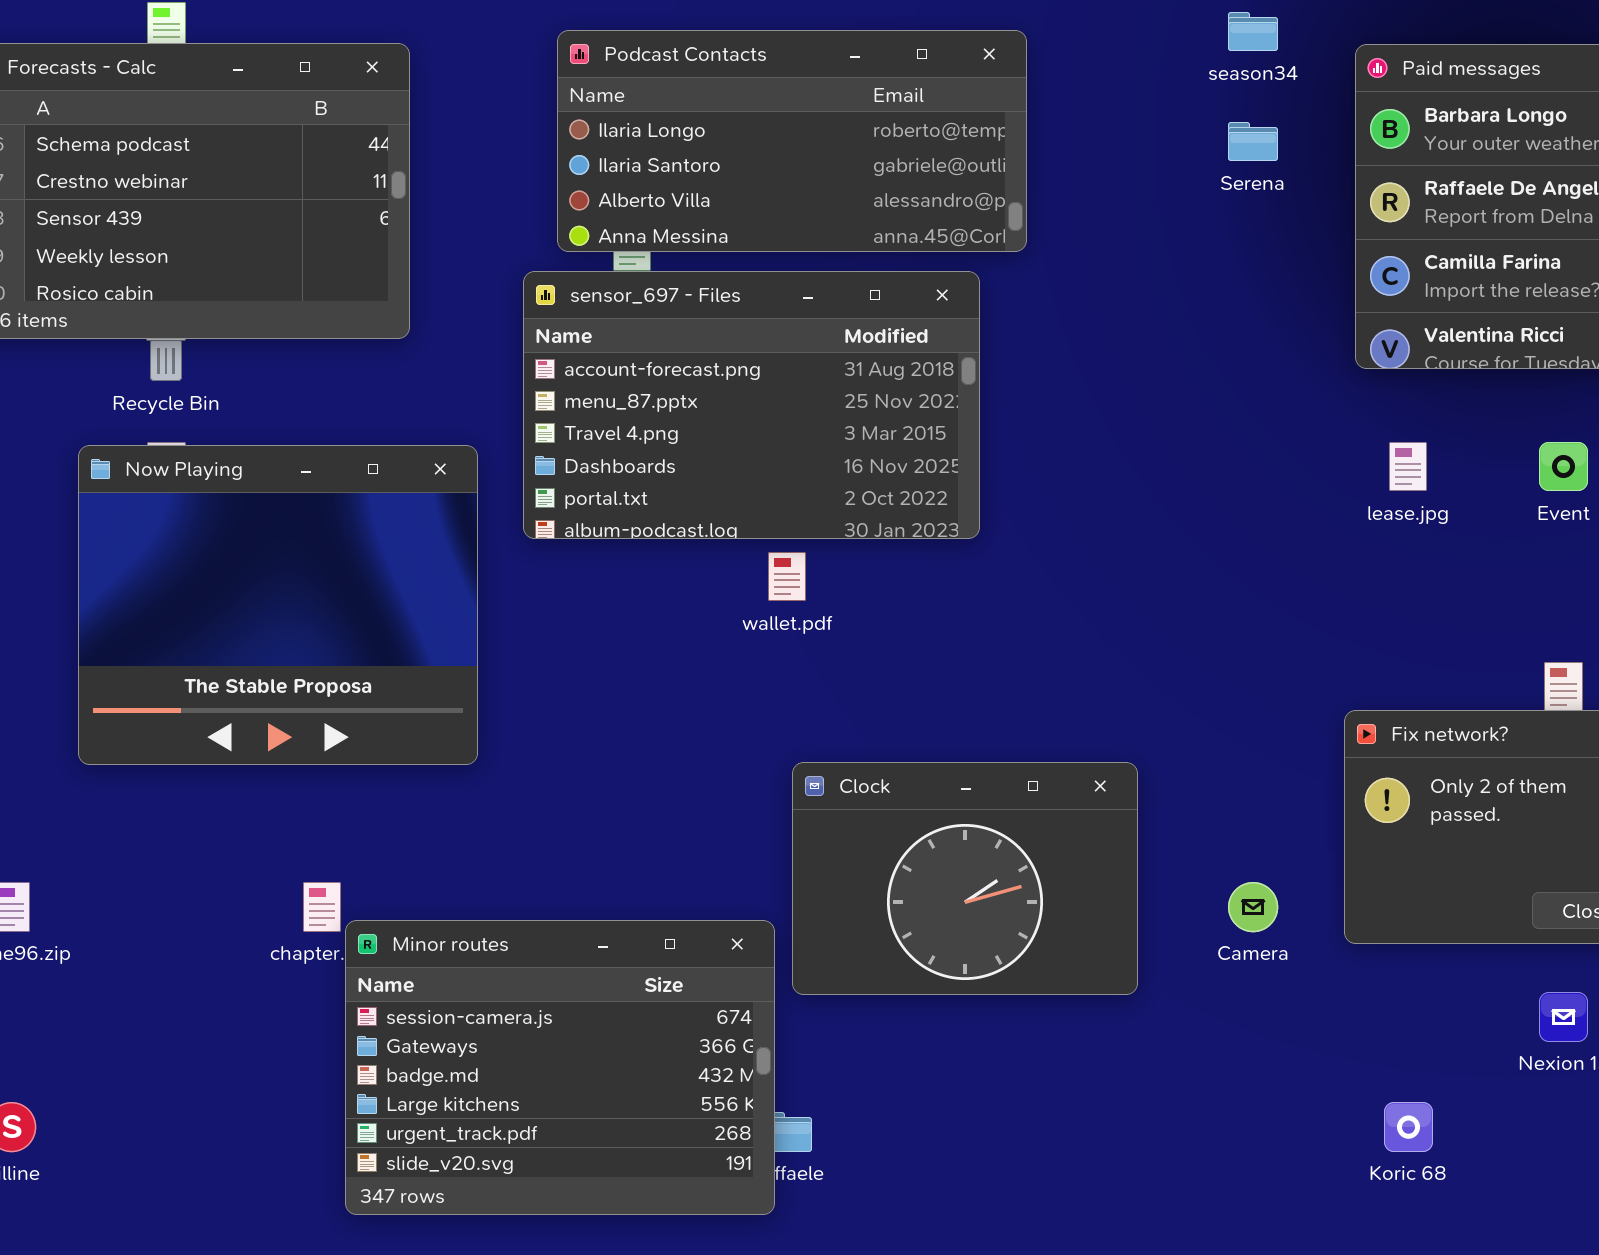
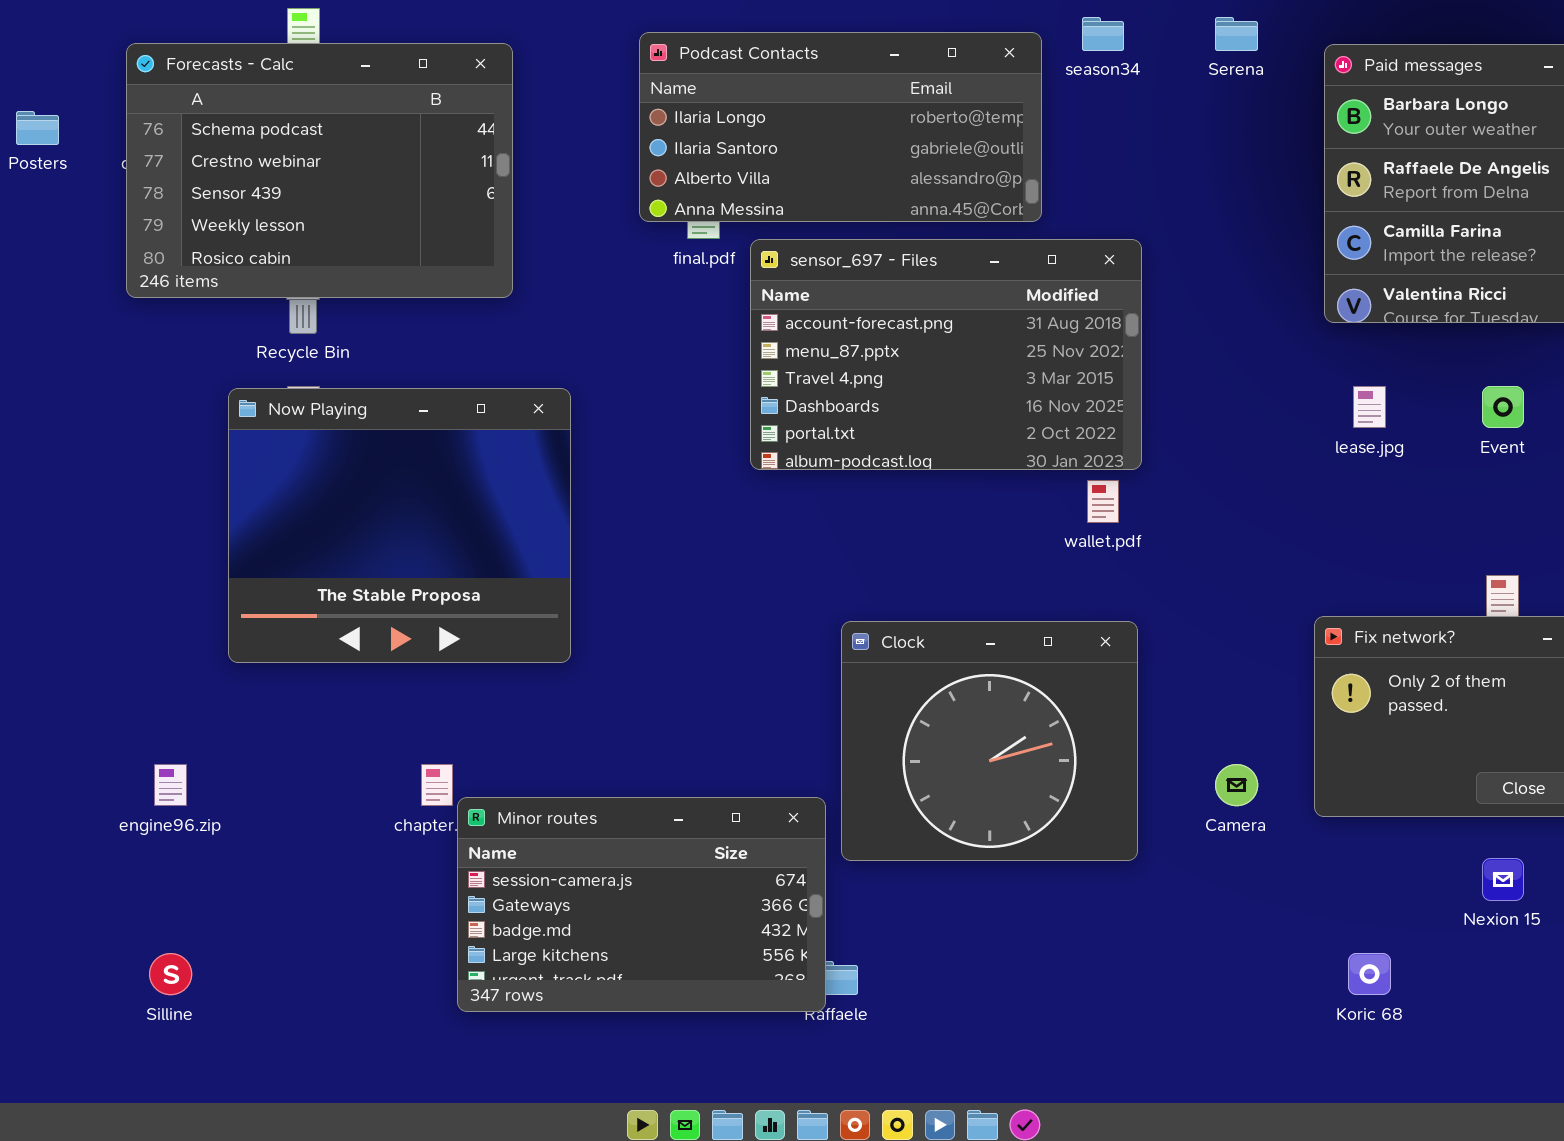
season34: [1228,12,1278,51] -> [1082,17,1124,51], moved
Serena: [1228,122,1278,161] -> [1215,17,1258,51], moved
sensor_697 - Files: [523,271,980,539] -> [750,239,1142,470], moved
wallet.pdf: [768,552,806,601] -> [1087,480,1119,523], moved
Clock: [792,762,1138,995] -> [841,621,1138,861], resized
Minor routes: [345,920,775,1215] -> [457,797,826,1012], resized

